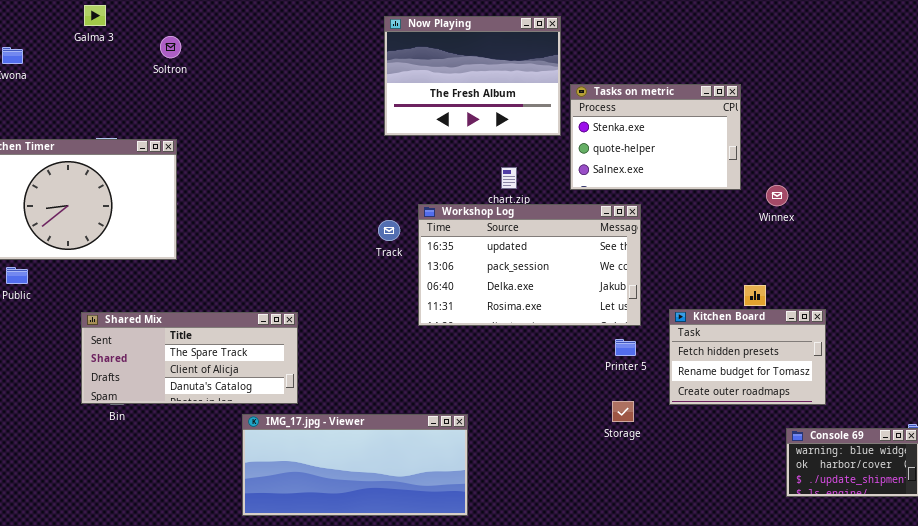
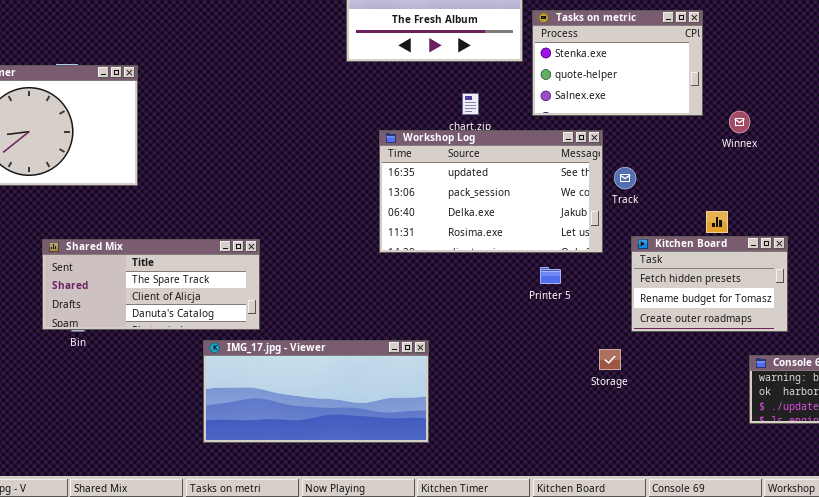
Track: [378,220,400,241] -> [614,167,636,189], moved
Printer 5: [615,339,636,356] -> [540,267,561,284], moved
Storage: [612,401,634,422] -> [599,349,621,370], moved

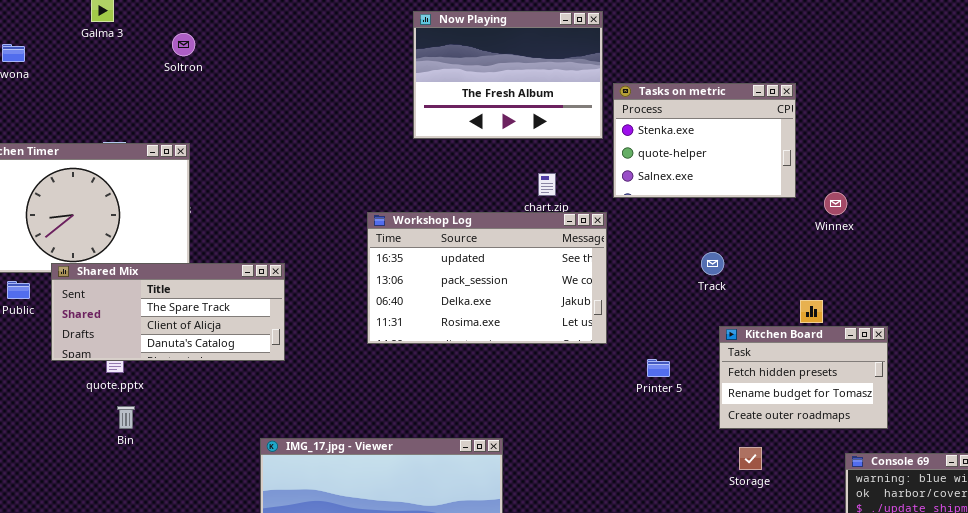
Workshop Log: [379,130,603,253] -> [367,212,607,344], moved
Shared Mix: [42,239,260,330] -> [51,263,285,361], moved
Printer 5: [540,267,561,284] -> [647,359,670,377], moved
Storage: [599,349,621,370] -> [739,447,762,470], moved

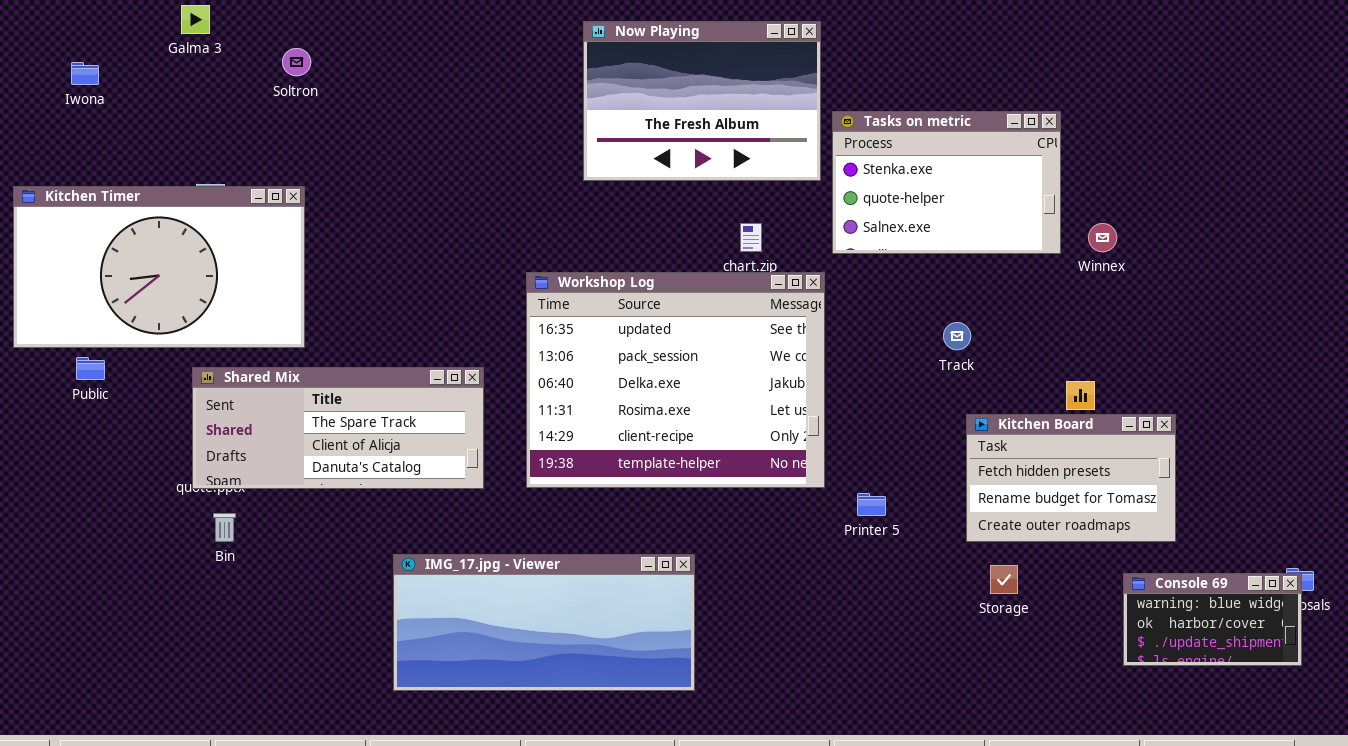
Winnex: [824,192,847,215] -> [1088,223,1117,252], moved
Workshop Log: [367,212,607,344] -> [526,272,825,488], resized
Shared Mix: [51,263,285,361] -> [192,367,484,489], moved
Printer 5: [647,359,670,377] -> [857,493,886,516], moved

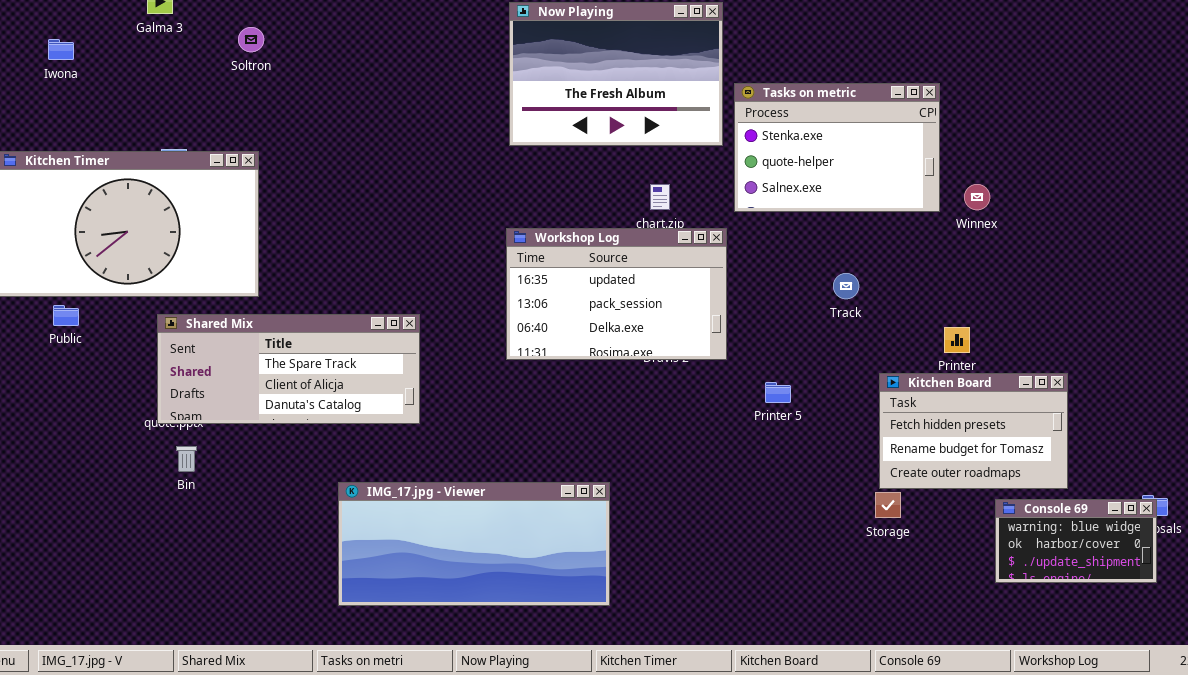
Workshop Log: [526,272,825,488] -> [506,228,727,360], resized
Kitchen Board: [966,414,1176,542] -> [879,373,1068,489], moved
Printer 5: [857,493,886,516] -> [765,382,791,403], moved

